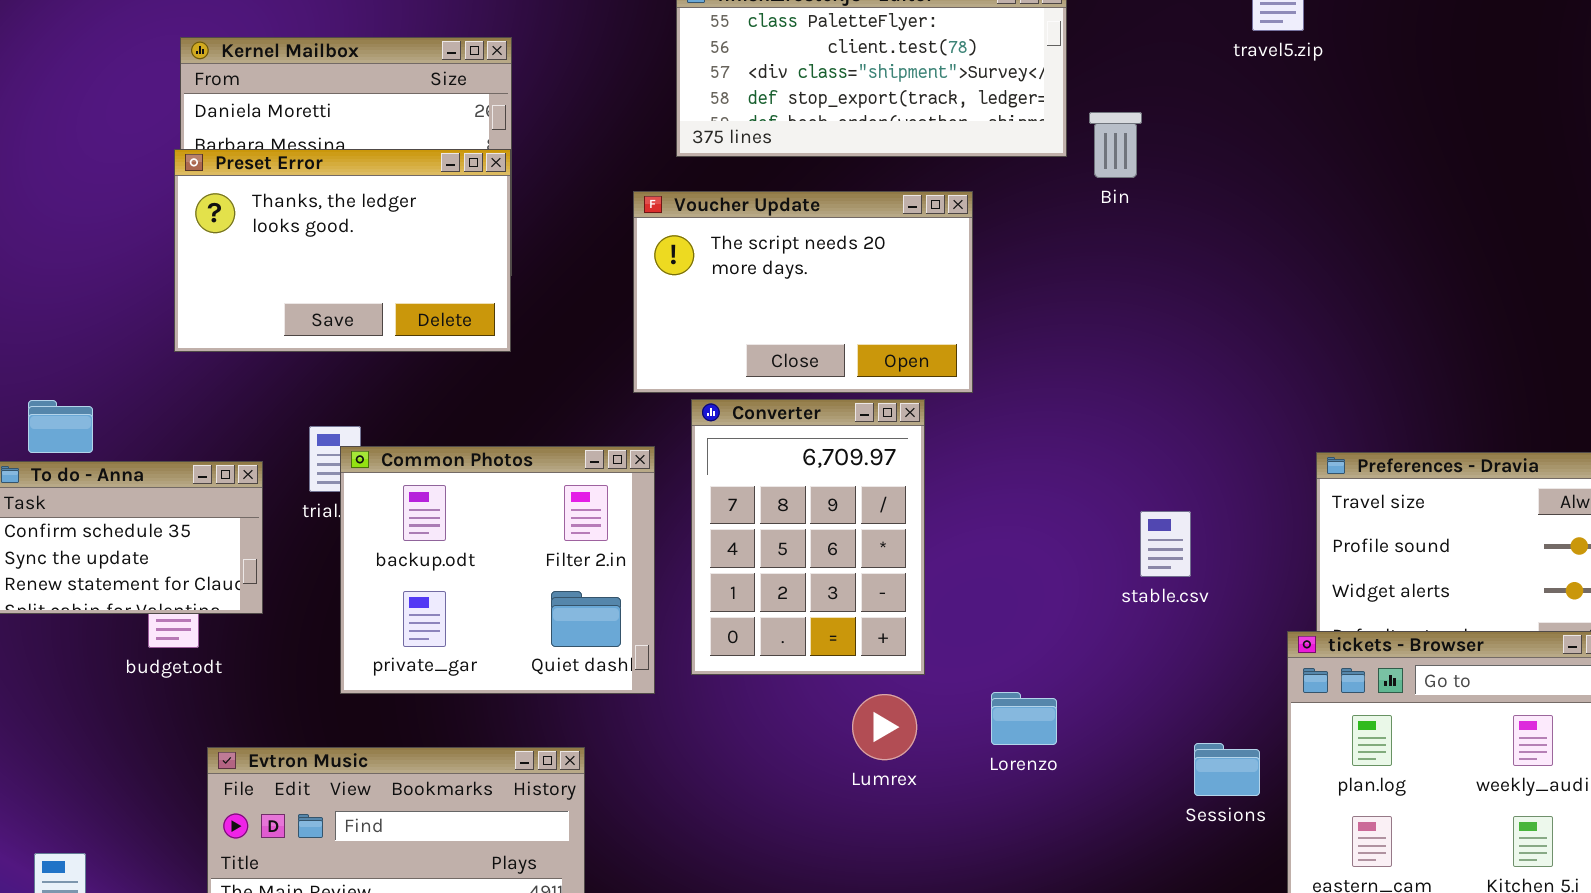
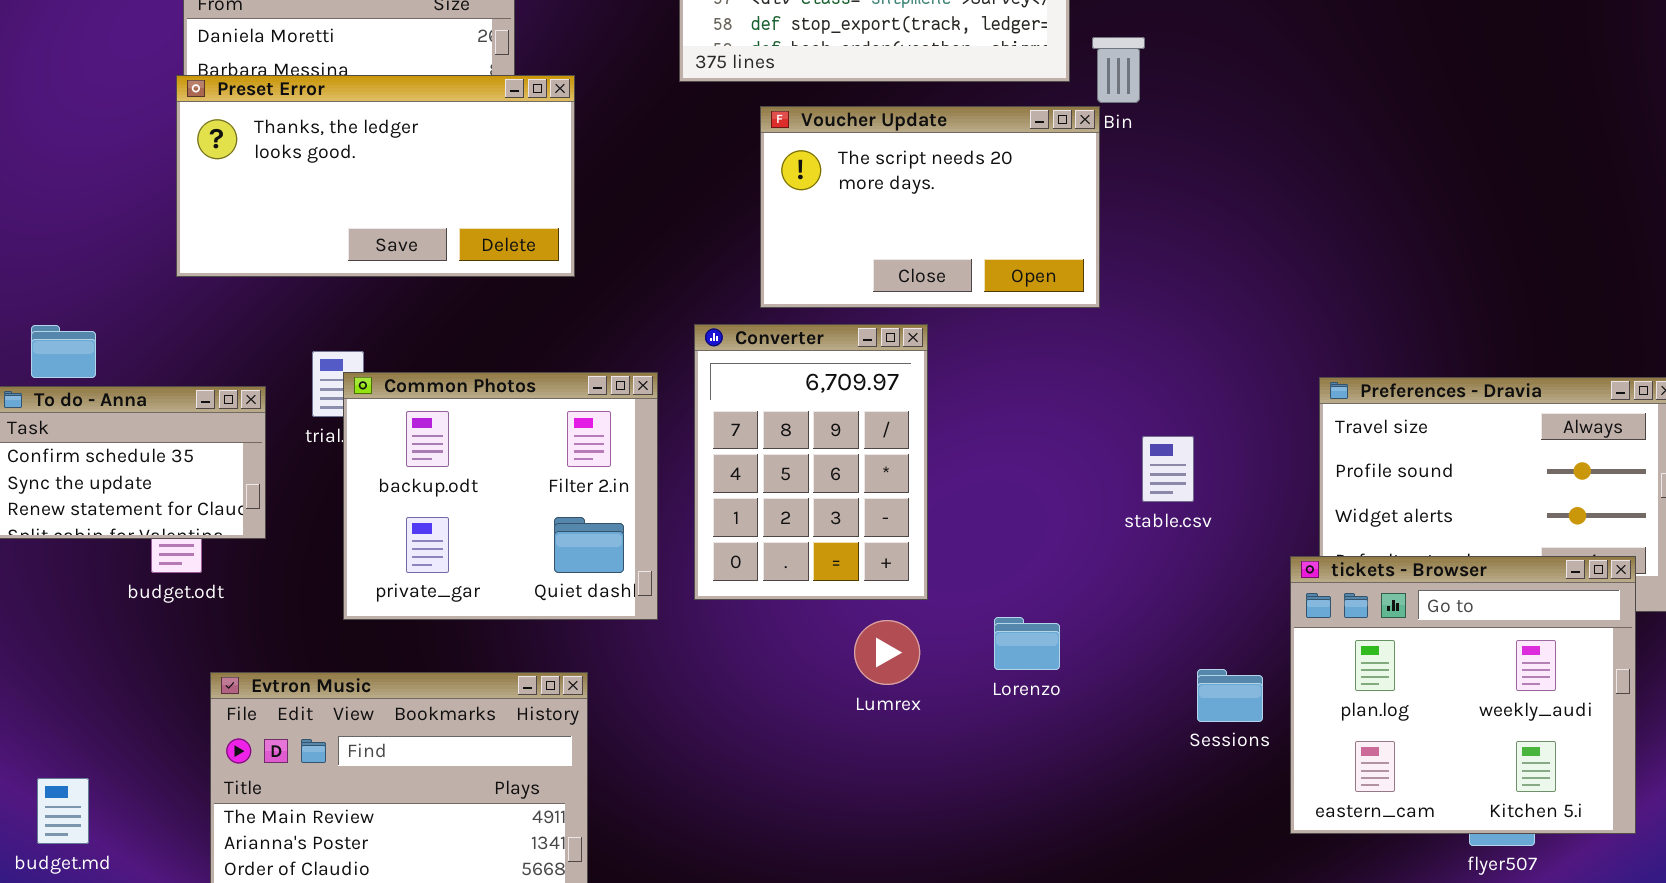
Preset Error: [174,149,511,352] -> [176,75,575,277], resized
Voucher Update: [633,191,973,393] -> [760,106,1100,308], moved

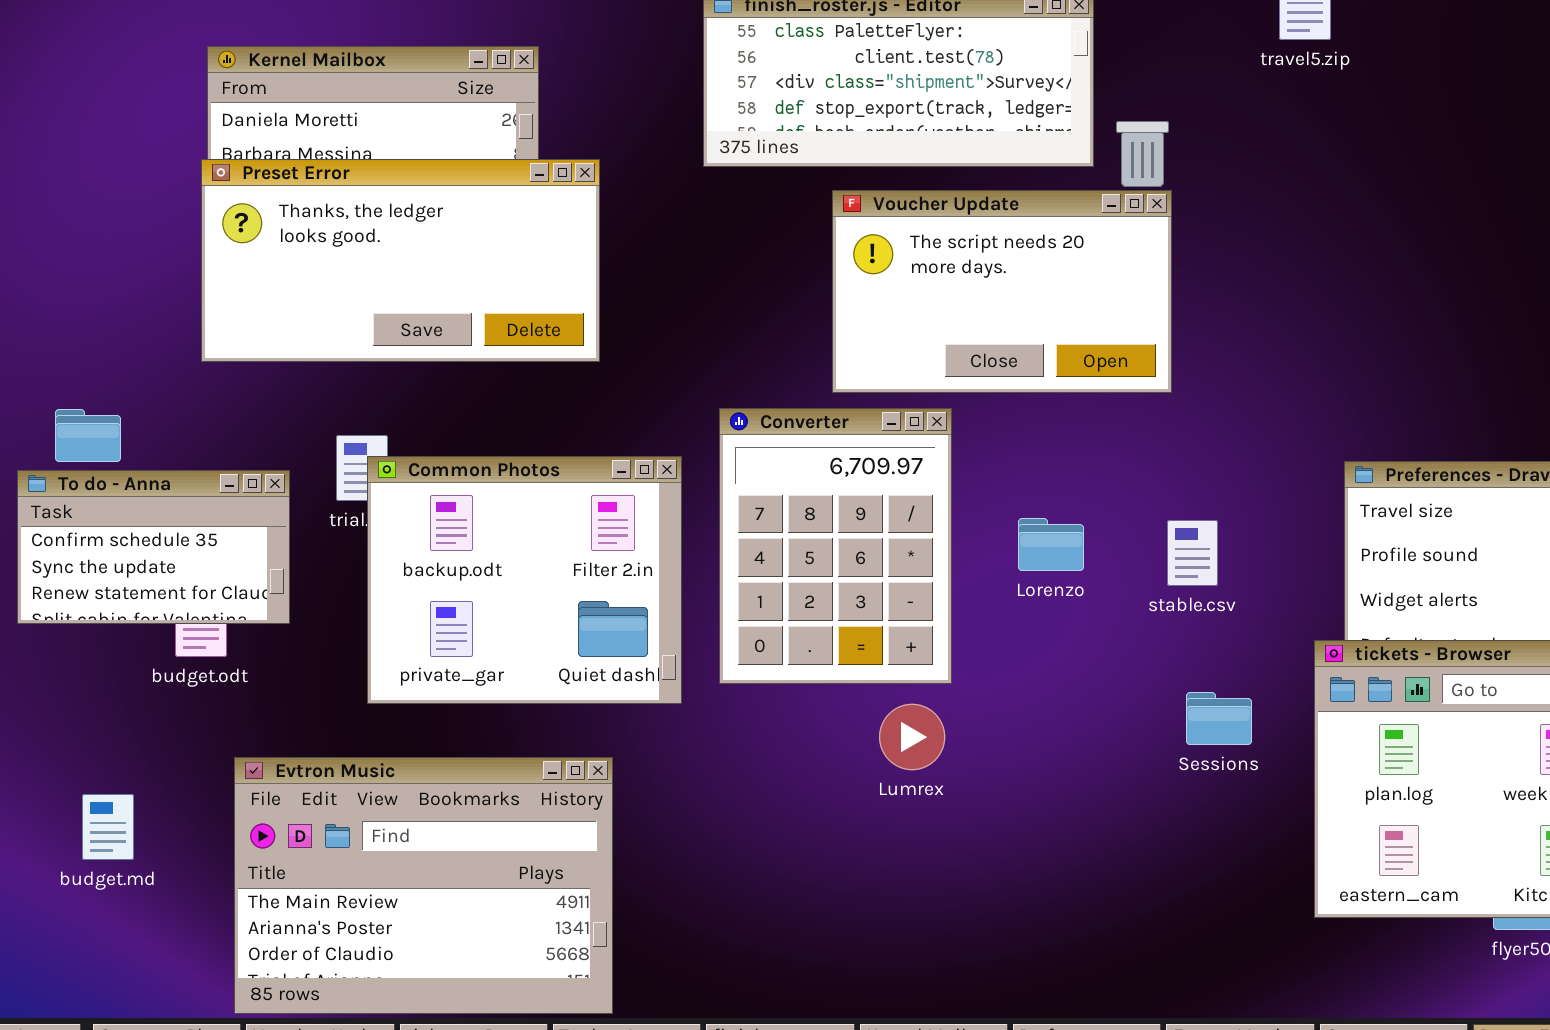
Voucher Update: [760,106,1100,308] -> [832,190,1172,393], moved
Lorenzo: [994,617,1060,670] -> [1018,518,1084,571], moved
Sessions: [1197,669,1263,722] -> [1186,692,1252,745], moved
budget.md: [37,778,89,844] -> [82,794,134,860], moved

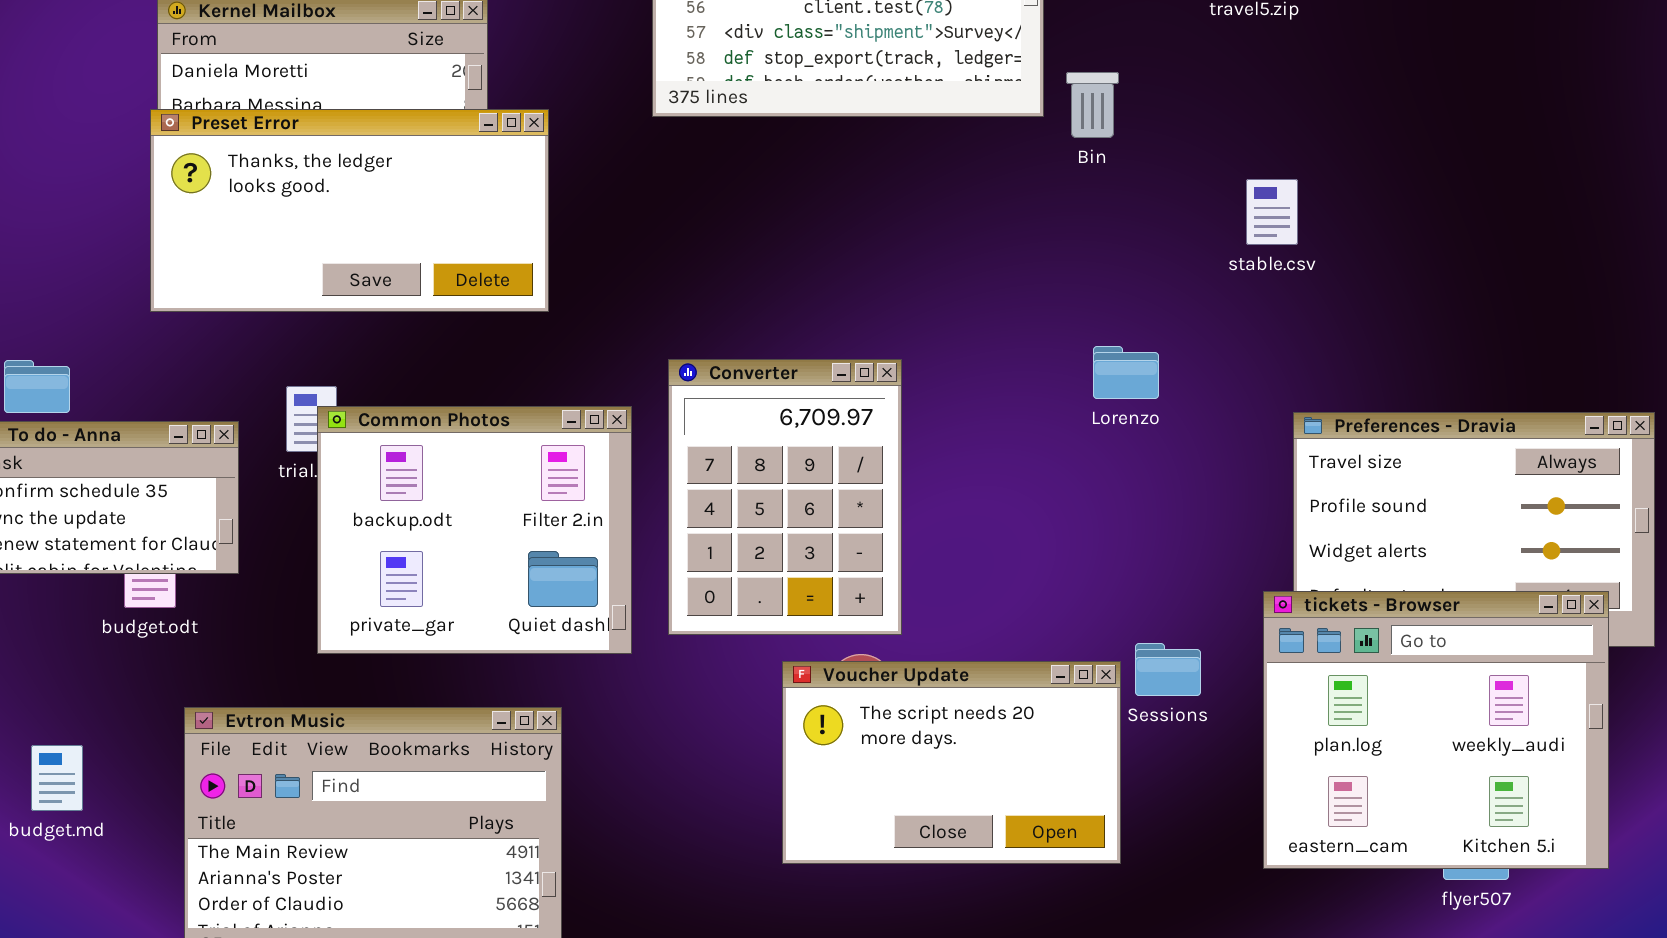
Voucher Update: [832,190,1172,393] -> [782,661,1121,864], moved
Lorenzo: [1018,518,1084,571] -> [1093,346,1159,399], moved
stable.csv: [1167,520,1218,586] -> [1246,179,1298,245], moved

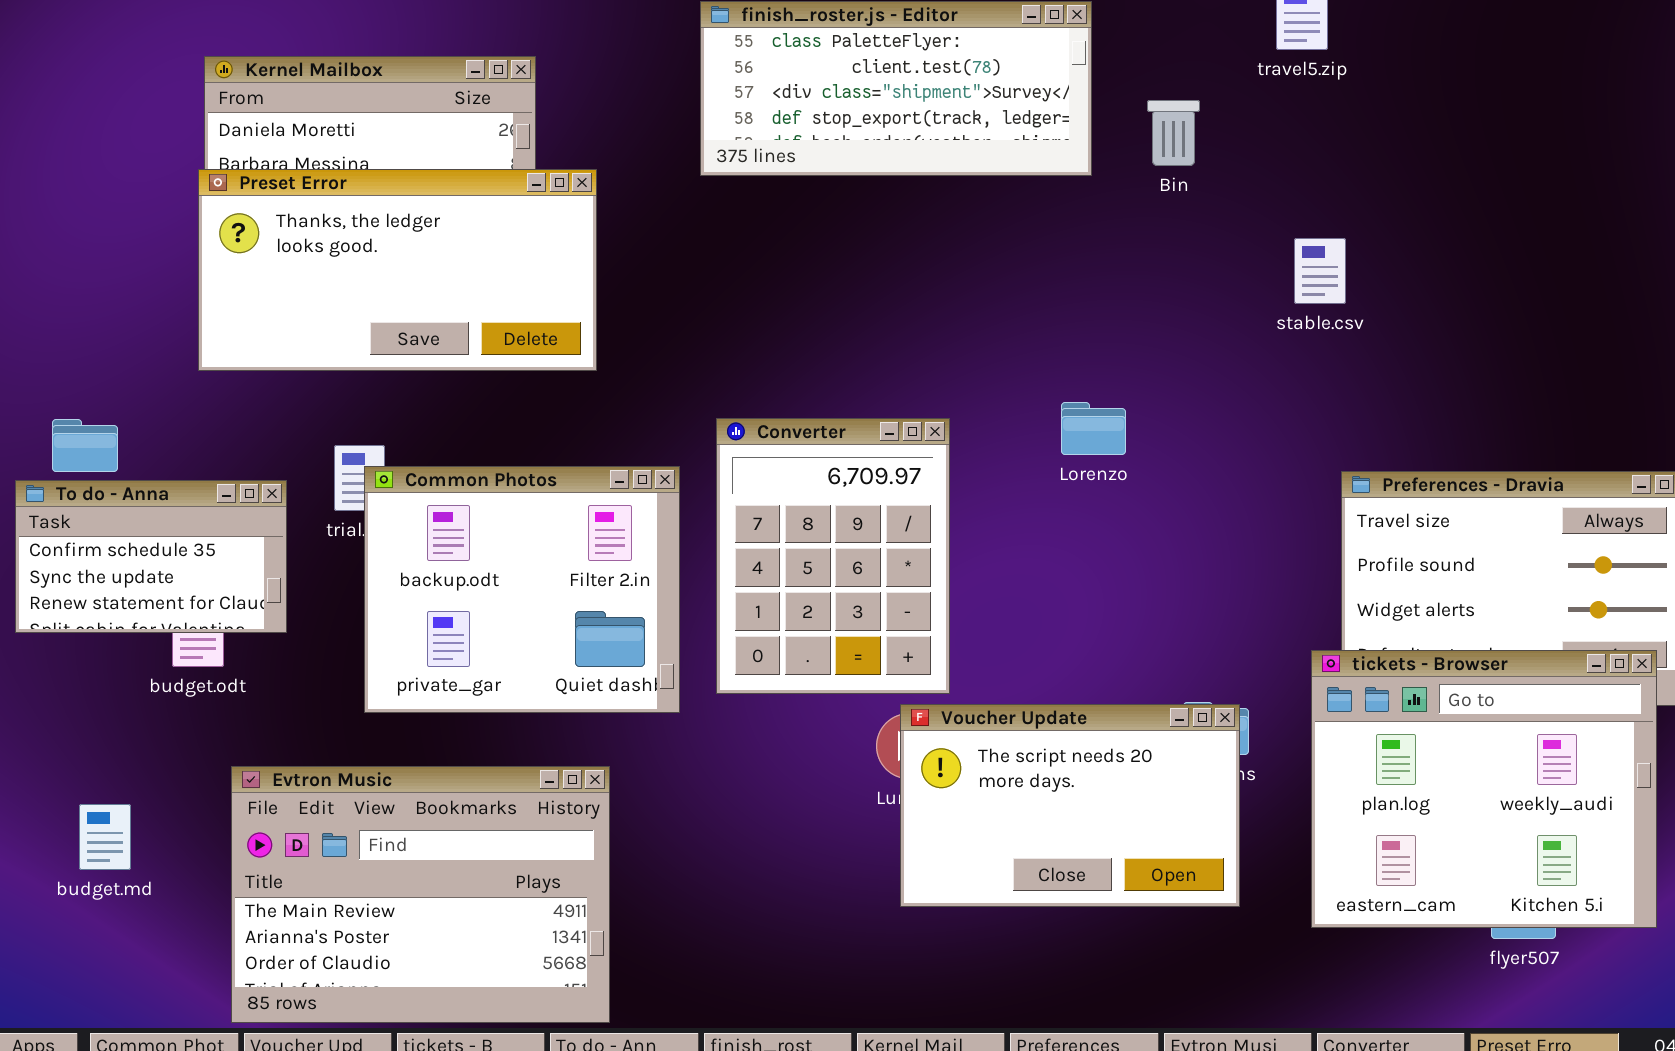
Bin: [1066,72,1119,138] -> [1147,100,1200,166], moved
Lorenzo: [1093,346,1159,399] -> [1061,402,1126,455], moved
Voucher Update: [782,661,1121,864] -> [900,704,1240,907], moved

